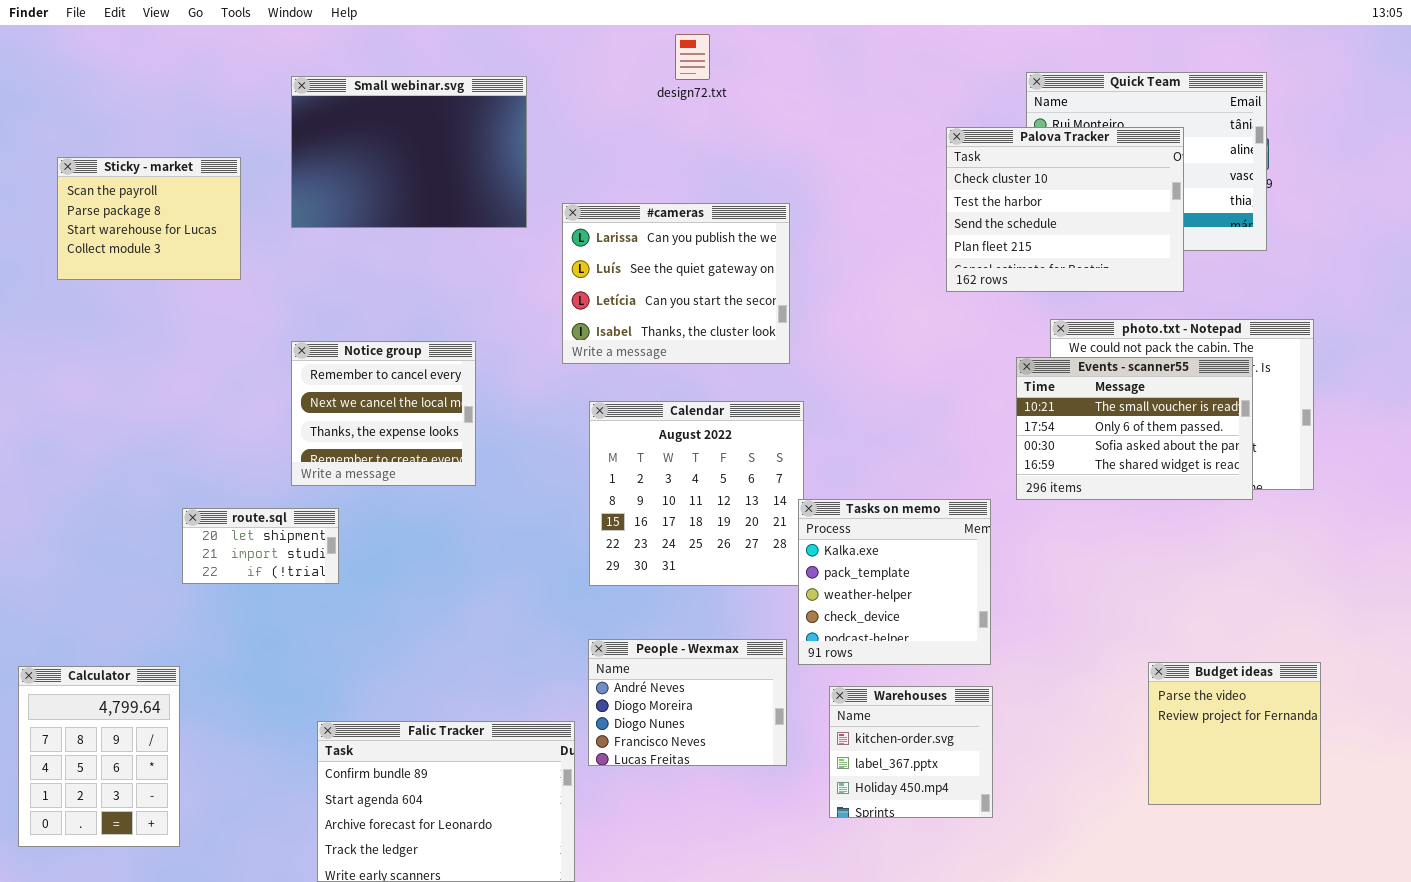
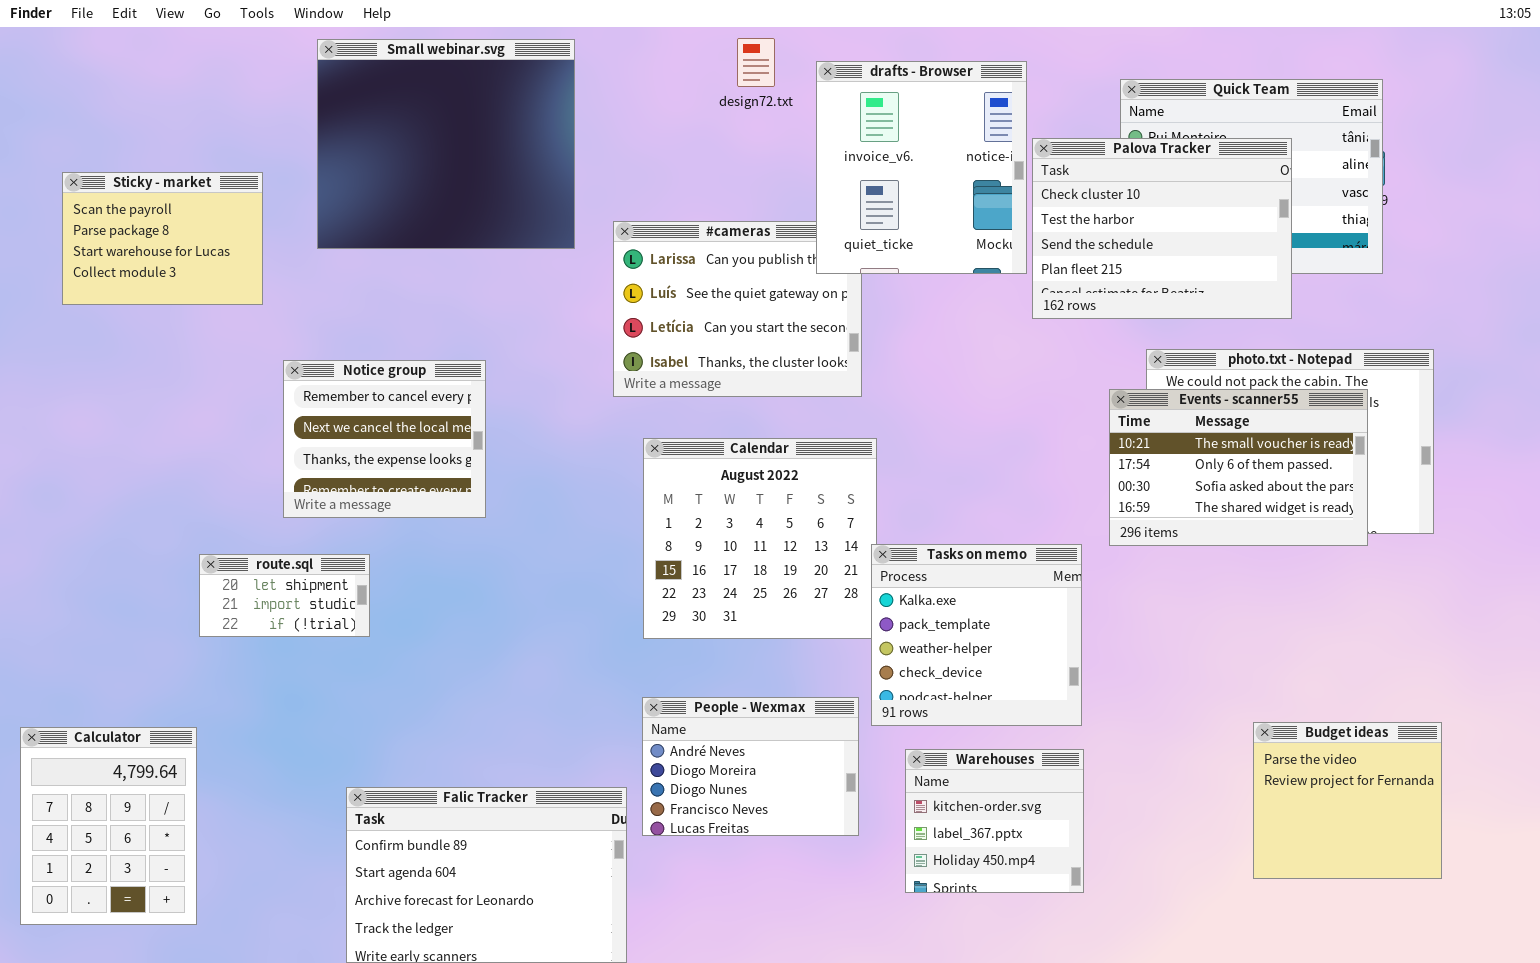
drafts - Browser: none -> [816,61,1027,274], opened
Small webinar.svg: [291,76,527,228] -> [317,39,575,249], resized
Notice group: [291,341,476,486] -> [283,360,486,518], moved

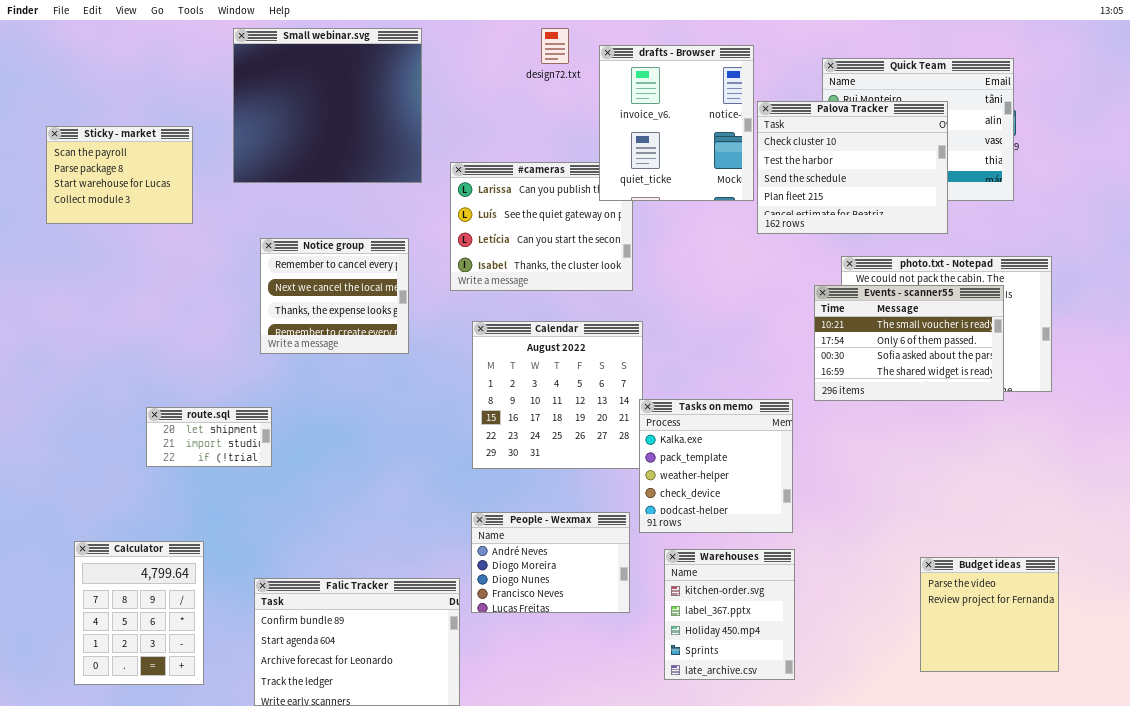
Notice group: [283,360,486,518] -> [260,238,409,354], moved
Budget ideas: [1253,722,1442,879] -> [920,557,1059,672], moved
Calculator: [20,727,197,925] -> [74,541,204,685], moved
Warehouses: [905,749,1084,893] -> [664,549,795,680], resized

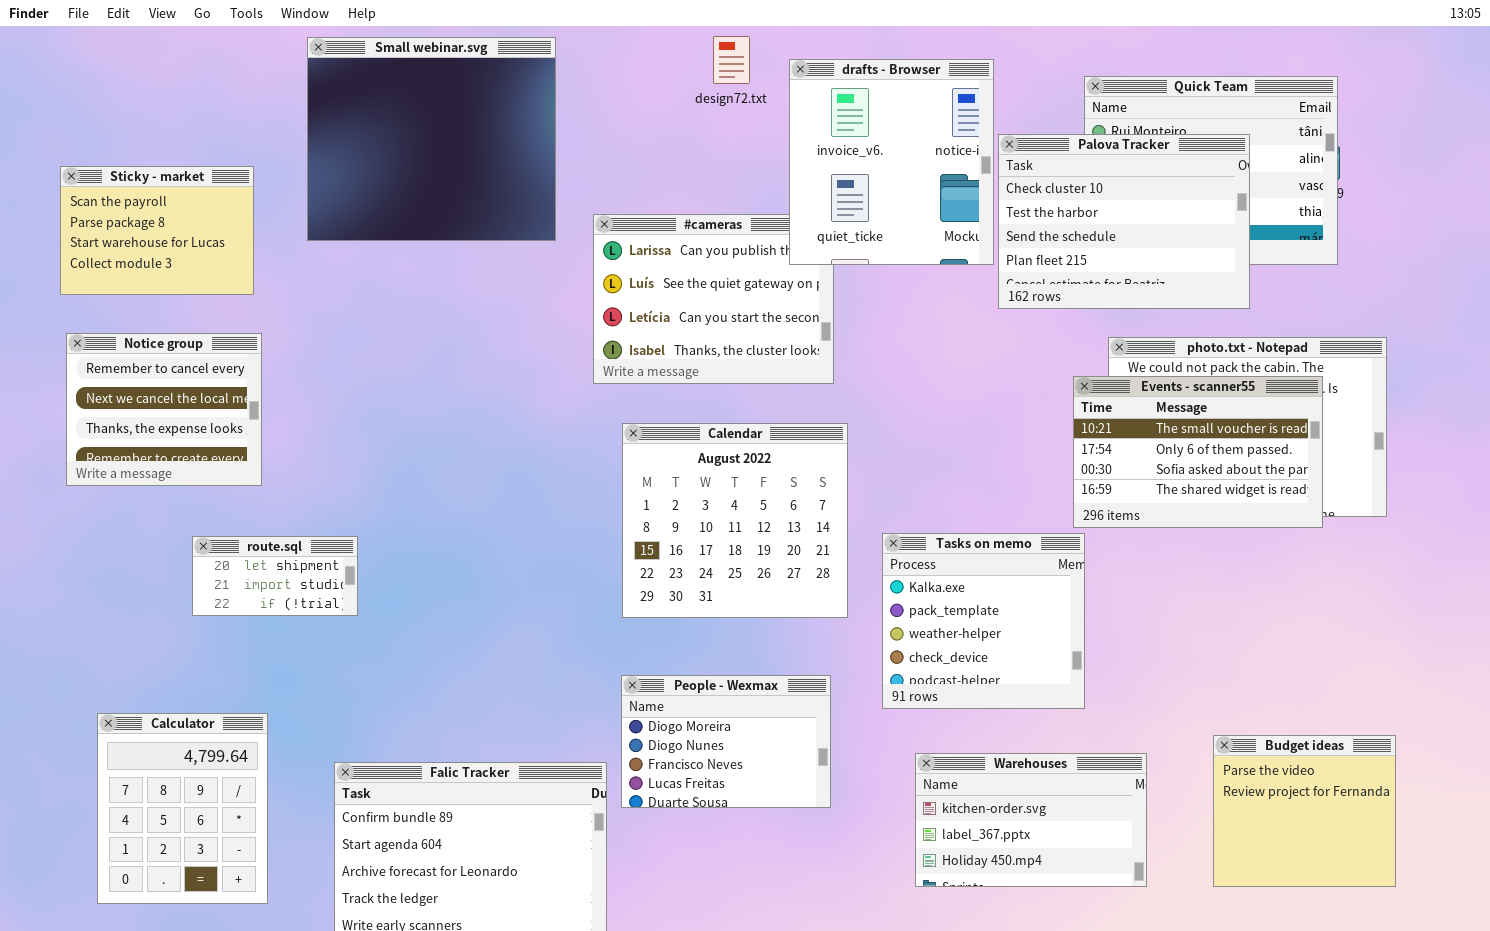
Notice group: [260,238,409,354] -> [66,333,262,486], moved
Tasks on memo: [639,399,793,533] -> [882,533,1085,709], moved
People - Wexmax: [471,512,630,613] -> [621,675,831,808], scrolled down 1 row
Warehouses: [664,549,795,680] -> [915,753,1147,887], moved, resized

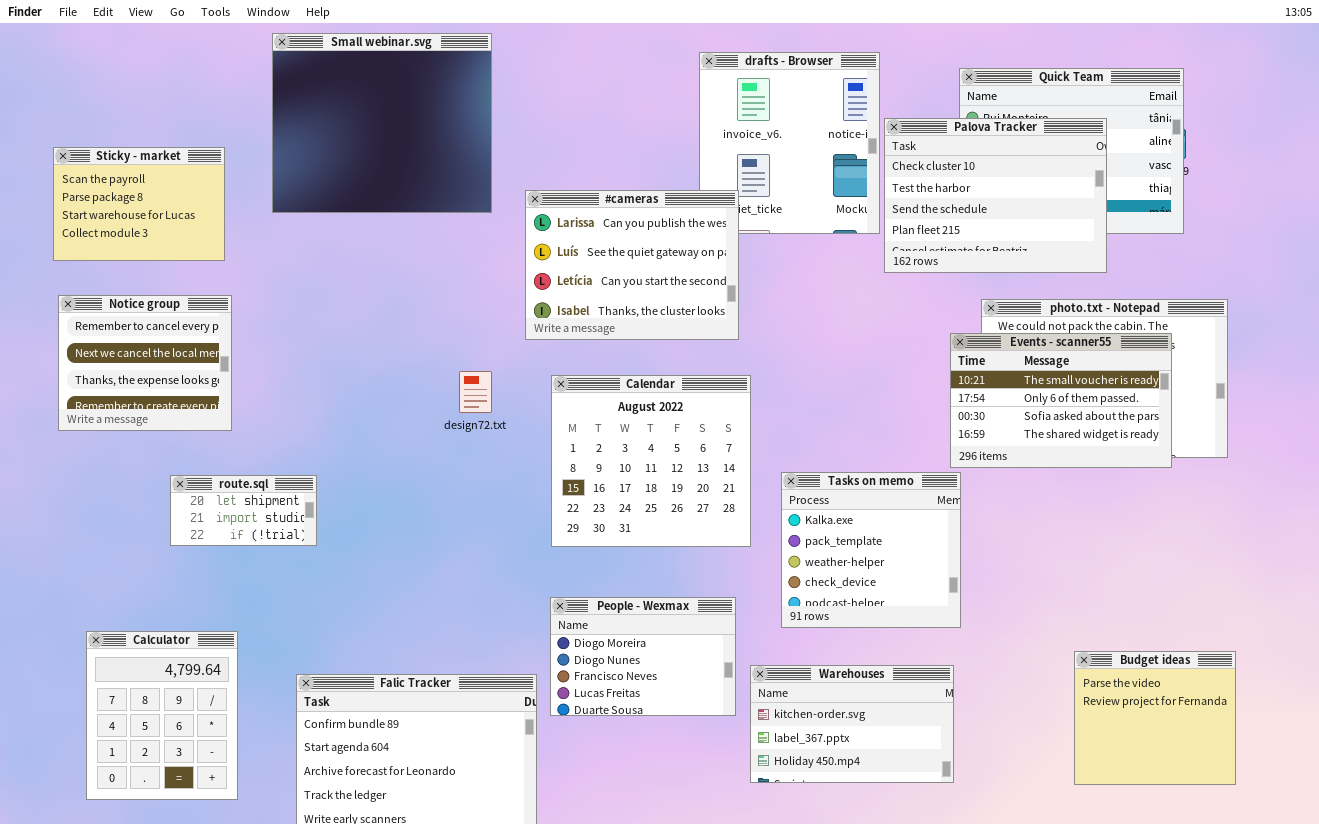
design72.txt: [713,36,750,84] -> [459,371,492,413], moved
#cameras: [593,214,834,384] -> [525,190,739,340], raised
Warehouses: [915,753,1147,887] -> [750,665,954,783], moved

